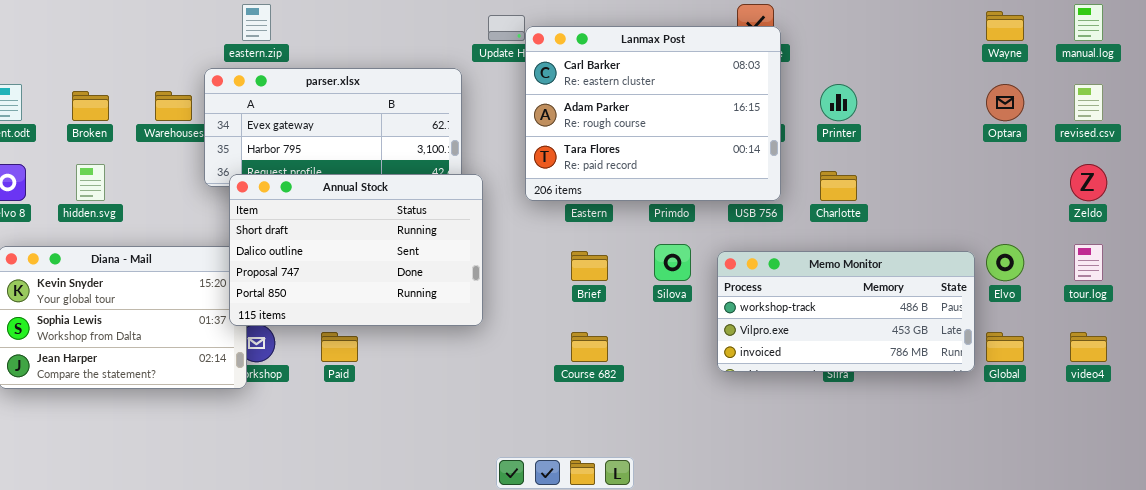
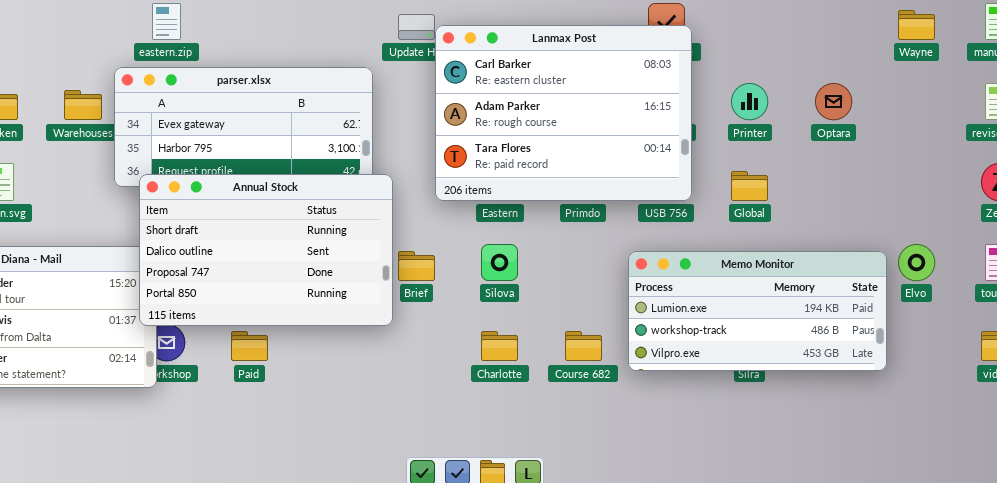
Optara: [986,84,1024,121] -> [815,83,852,120], moved
Charlotte: [820,171,857,201] -> [481,331,518,361], moved
Silova: [654,244,691,281] -> [481,244,518,281], moved
Brief: [571,251,608,281] -> [398,251,435,281], moved
Memo Monitor: [717,251,975,372] -> [628,251,887,371], scrolled up 1 row
Course 682: [571,332,608,362] -> [565,331,602,361], moved
Global: [986,332,1024,362] -> [731,171,768,201], moved

